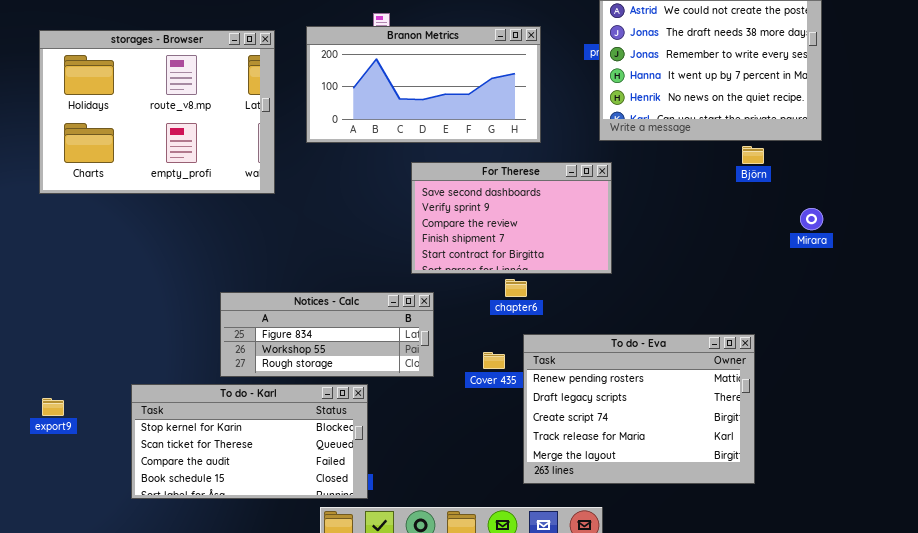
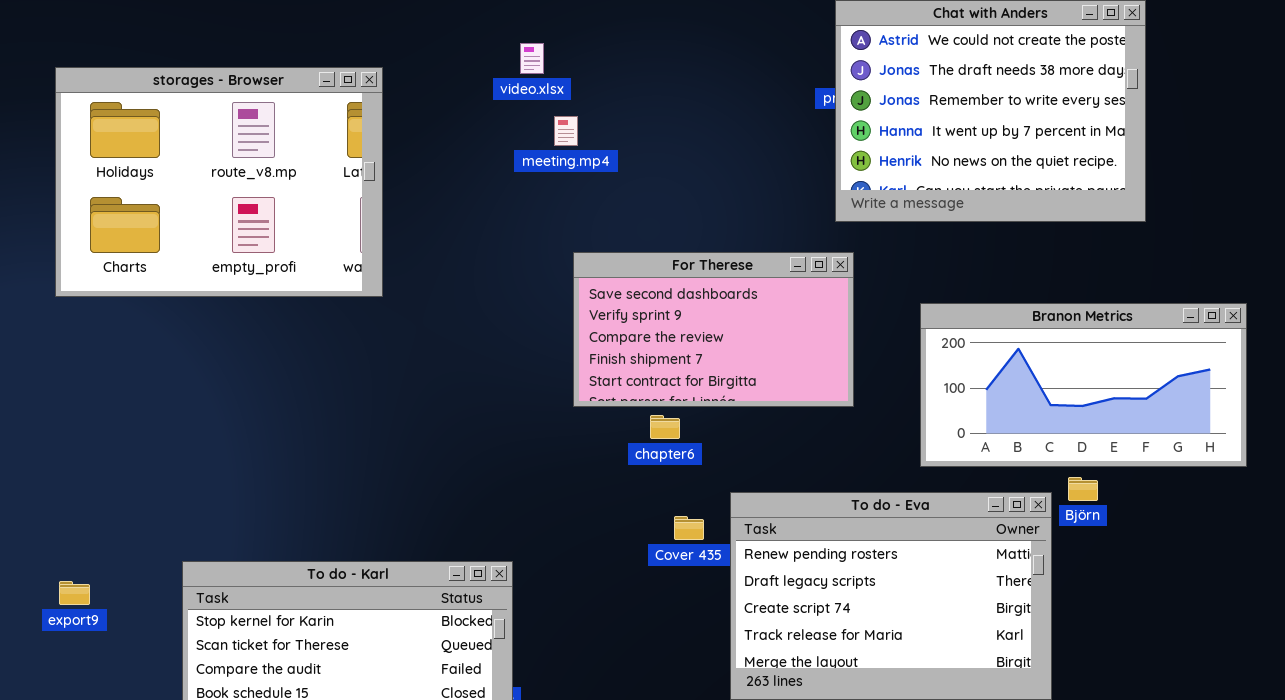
Branon Metrics: [306,26,541,143] -> [920,303,1247,467], moved
Björn: [742,146,764,164] -> [1068,477,1098,501], moved
chapter6: [505,279,527,297] -> [650,415,680,439], moved
Notices - Calc: [220,292,434,377] -> none, closed

